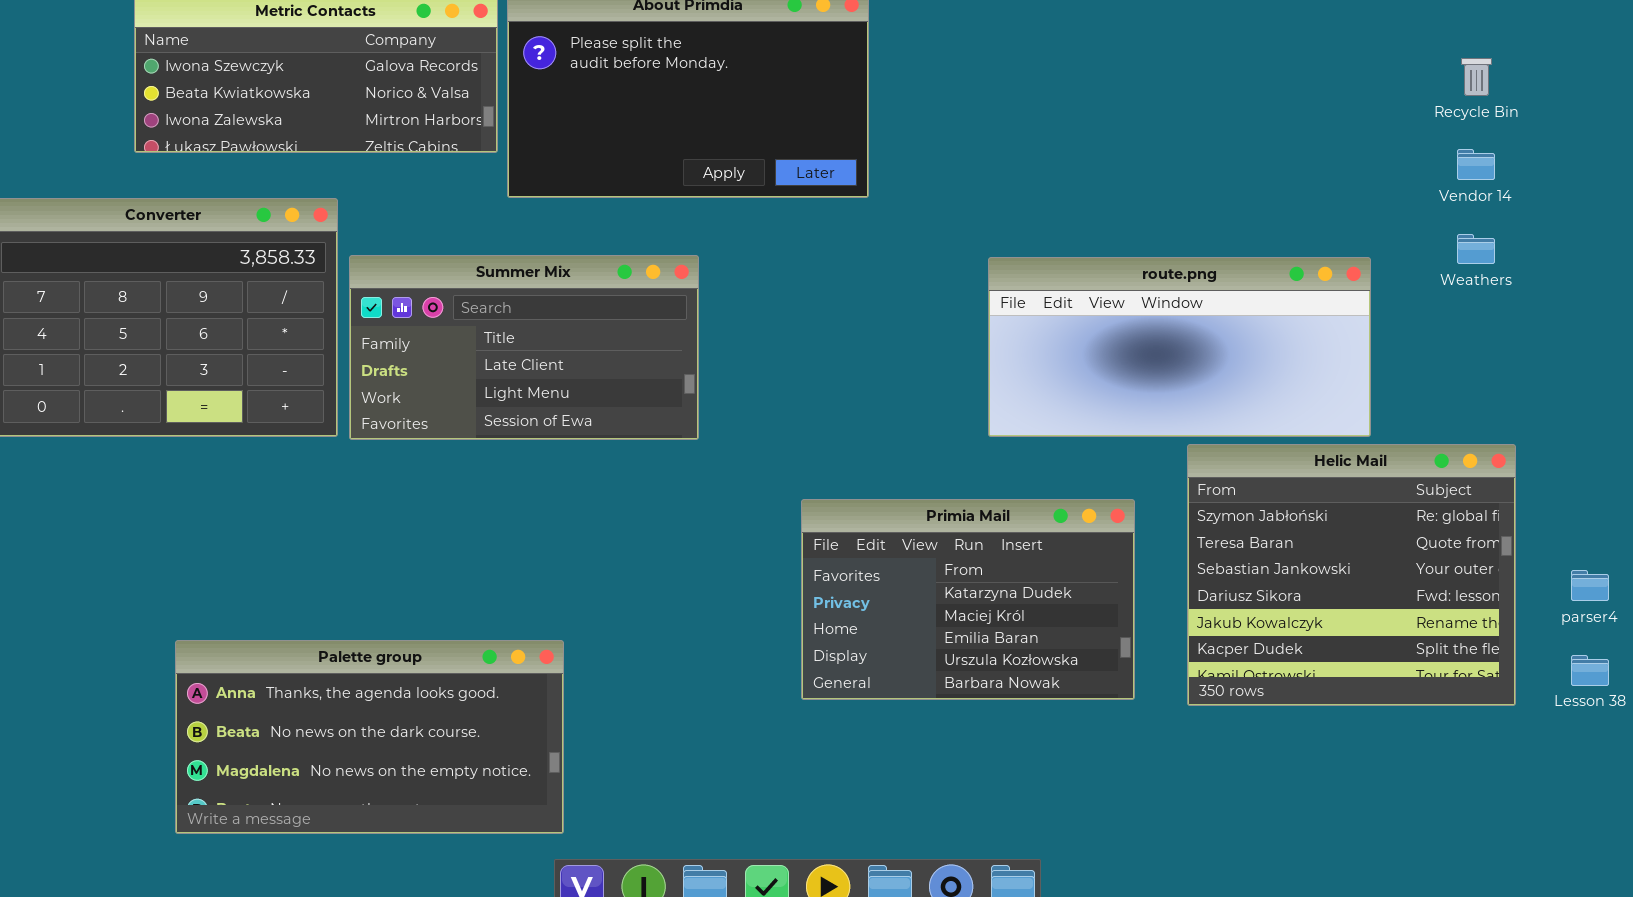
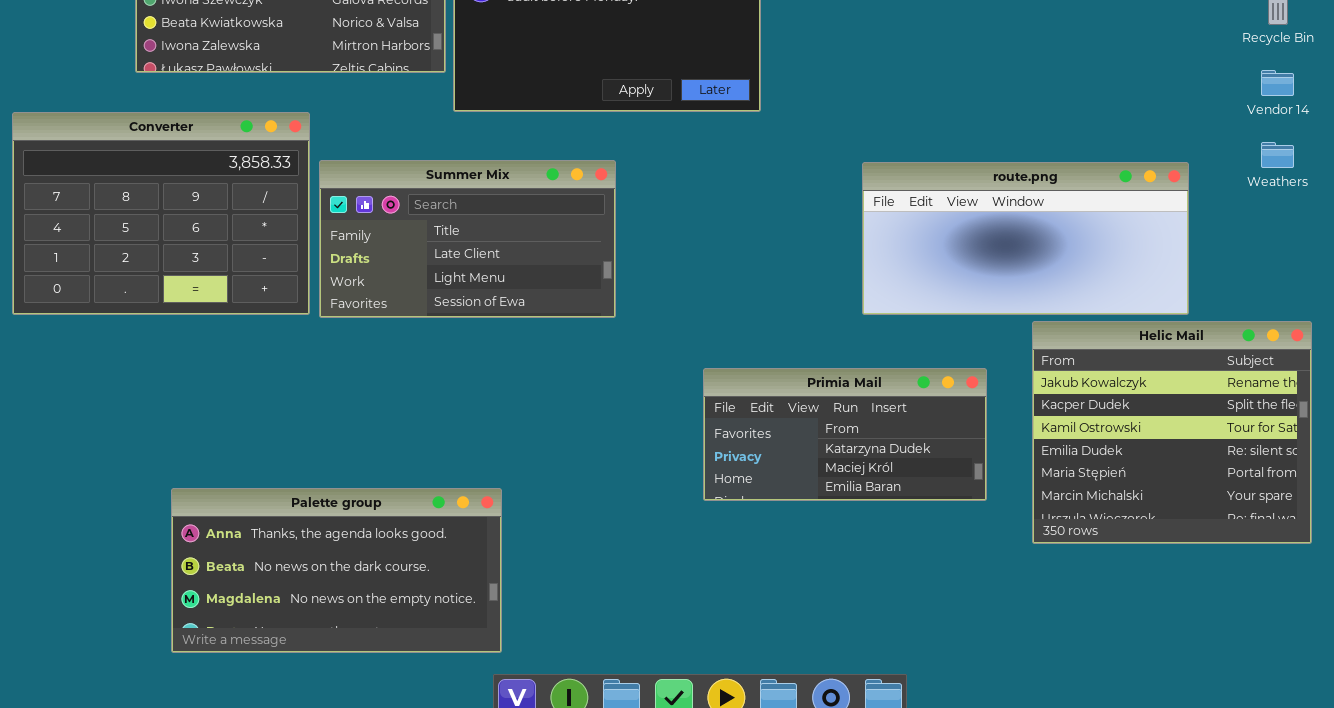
Helic Mail: [1187,444,1516,706] -> [1032,321,1312,544], scrolled down 4 rows
Primia Mail: [801,499,1135,700] -> [703,368,987,501], resized

